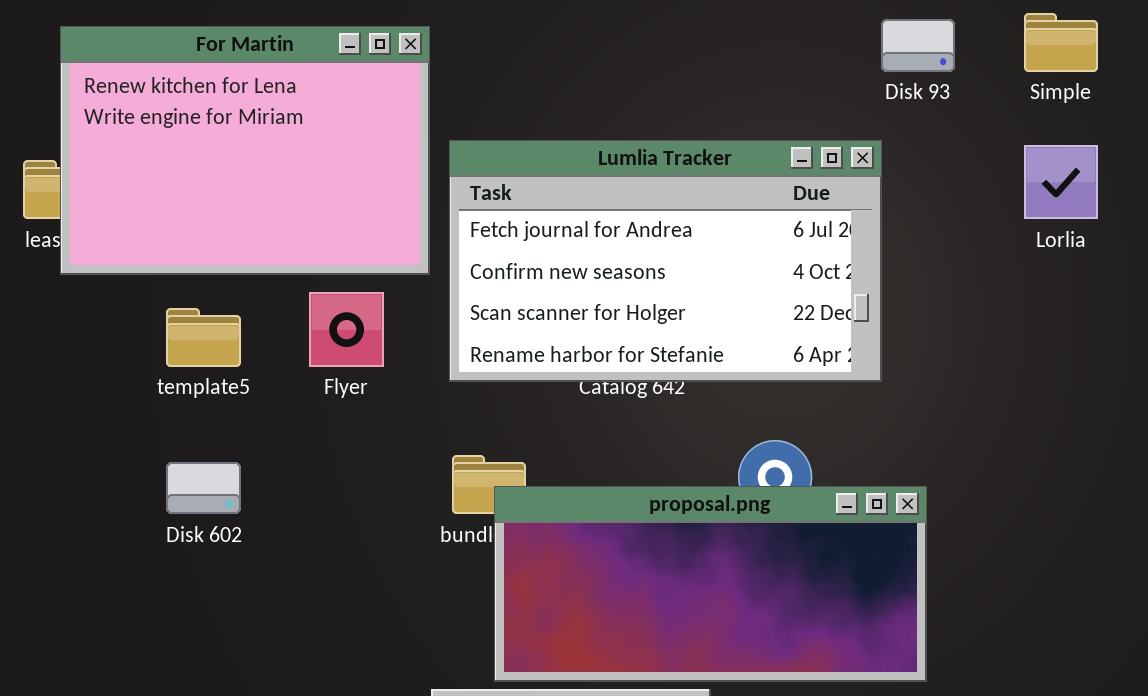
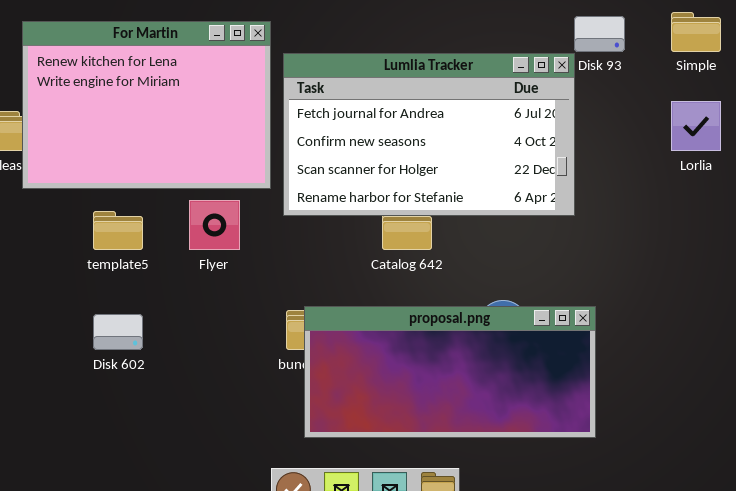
Lumlia Tracker: [449,140,882,382] -> [283,53,575,216], moved
proposal.png: [494,486,927,682] -> [304,306,596,438], moved

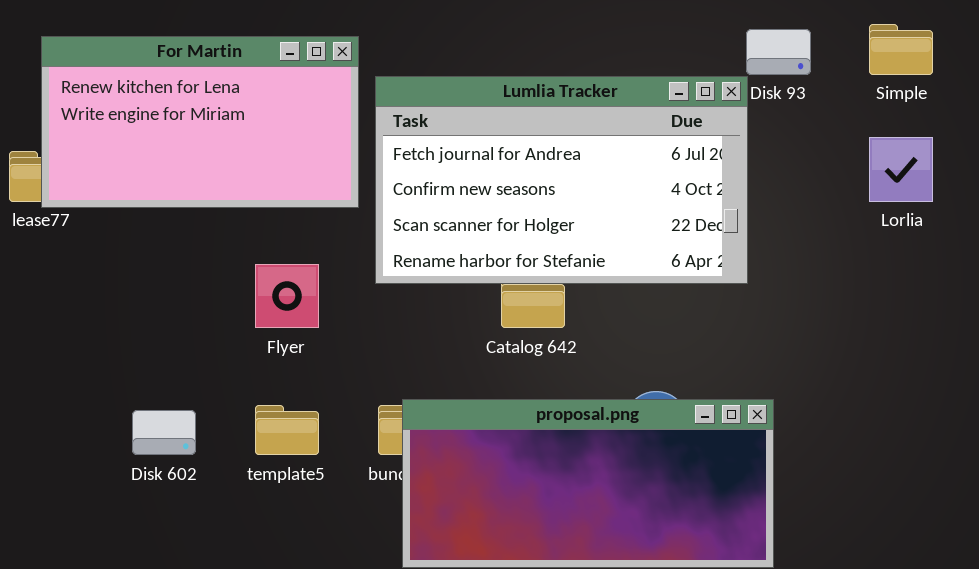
For Martin: [22,21,271,189] -> [41,36,359,208], resized
template5: [93,211,143,250] -> [255,405,319,455], moved

